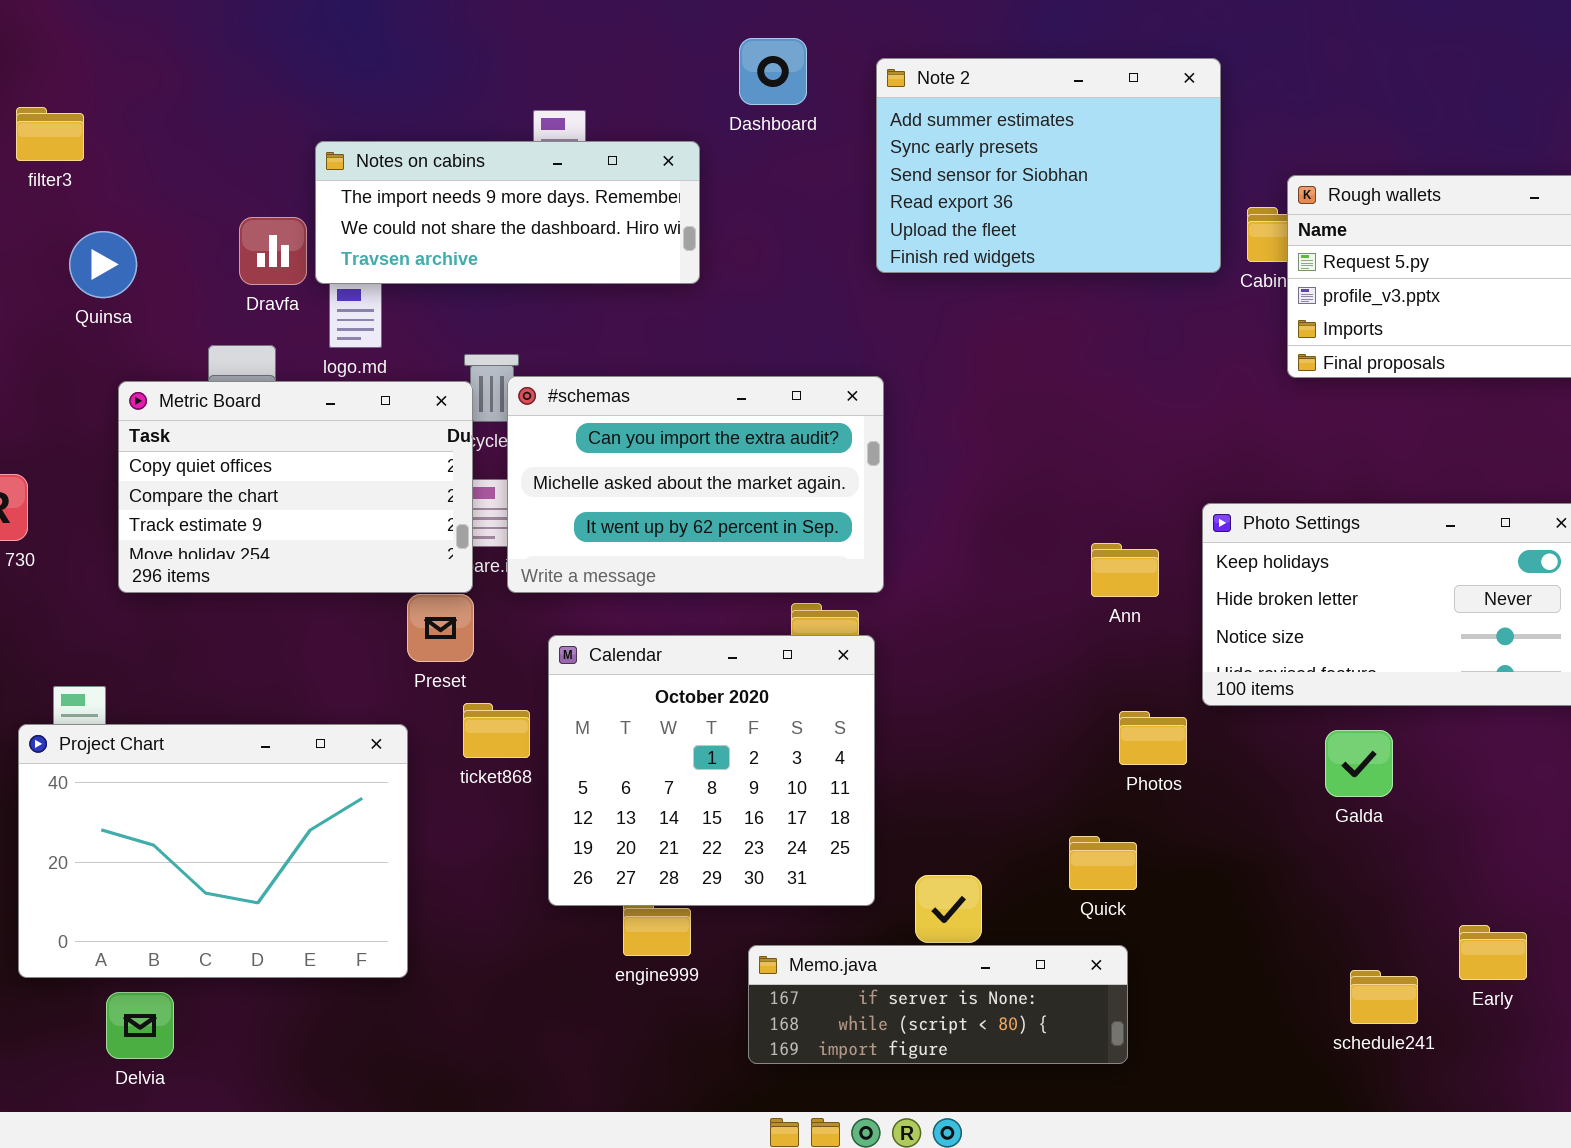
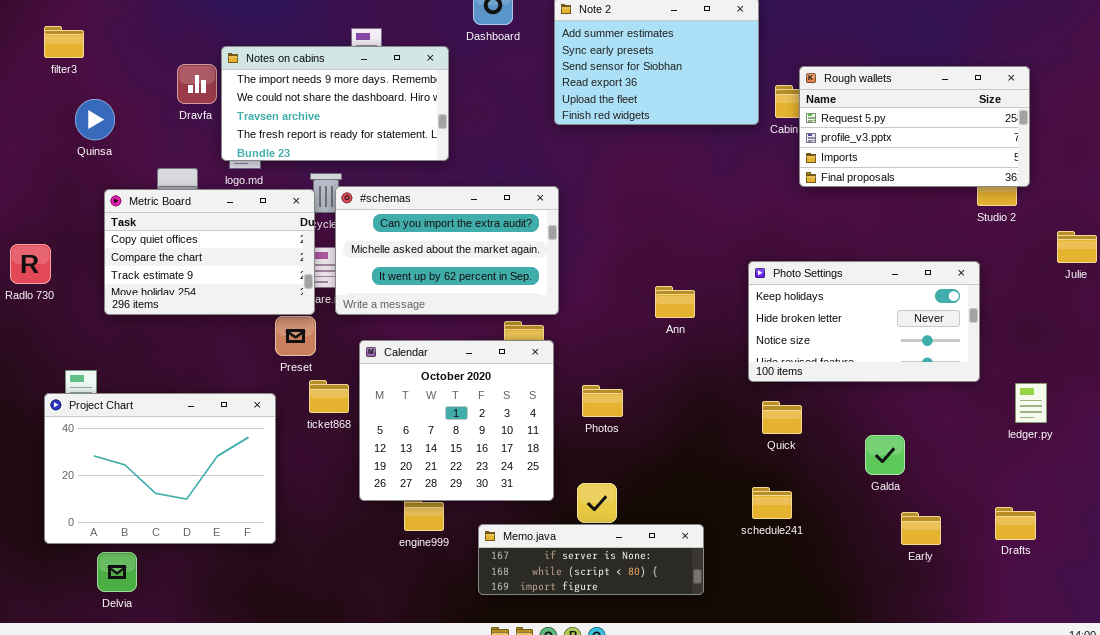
Notes on cabins: [315,141,700,284] -> [221,46,449,161], resized
Dravfa: [239,217,307,285] -> [177,64,217,104], moved
Ann: [1091,543,1159,597] -> [655,286,695,318], moved
Photos: [1119,711,1187,765] -> [582,385,623,417], moved
Galda: [1325,730,1393,797] -> [865,435,905,475], moved
Quick: [1069,836,1137,890] -> [762,401,802,434], moved
schedule241: [1350,970,1418,1024] -> [752,487,792,519], moved

